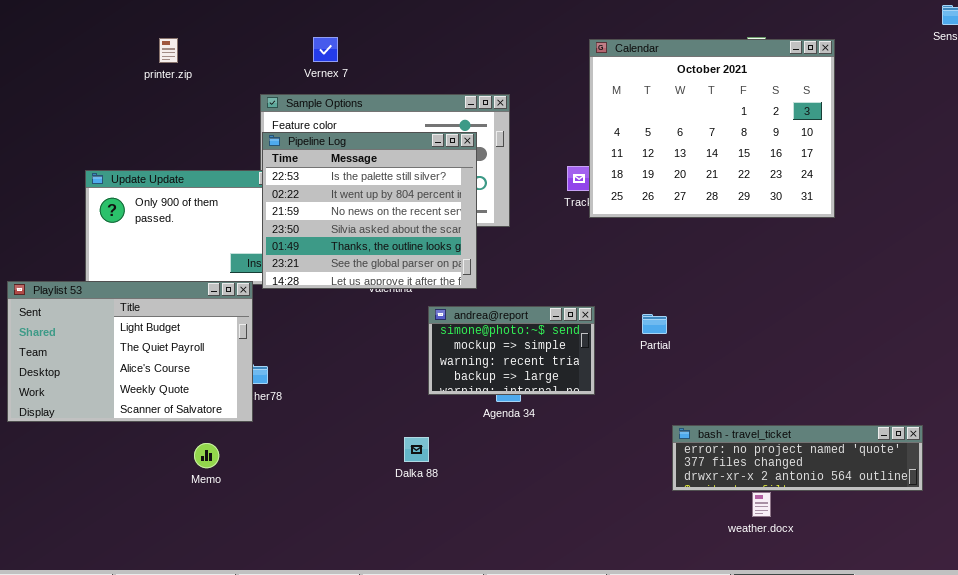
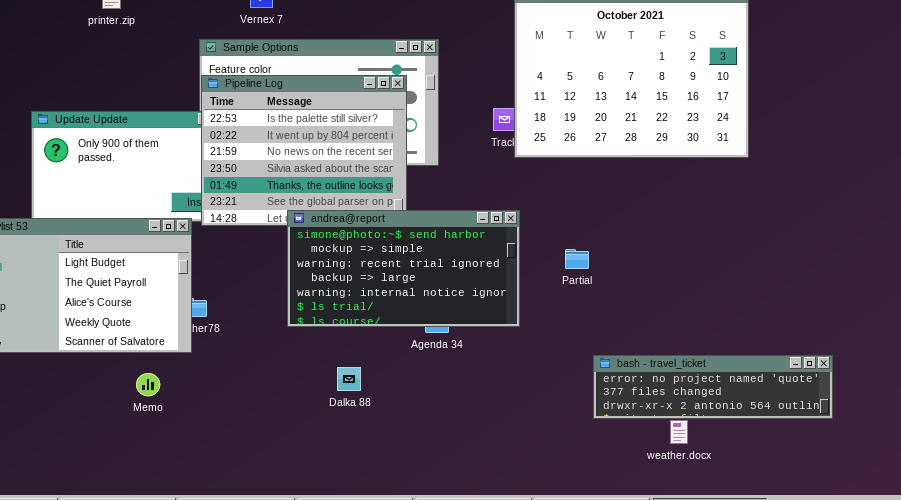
andrea@report: [428,306,595,395] -> [287,210,520,327], resized

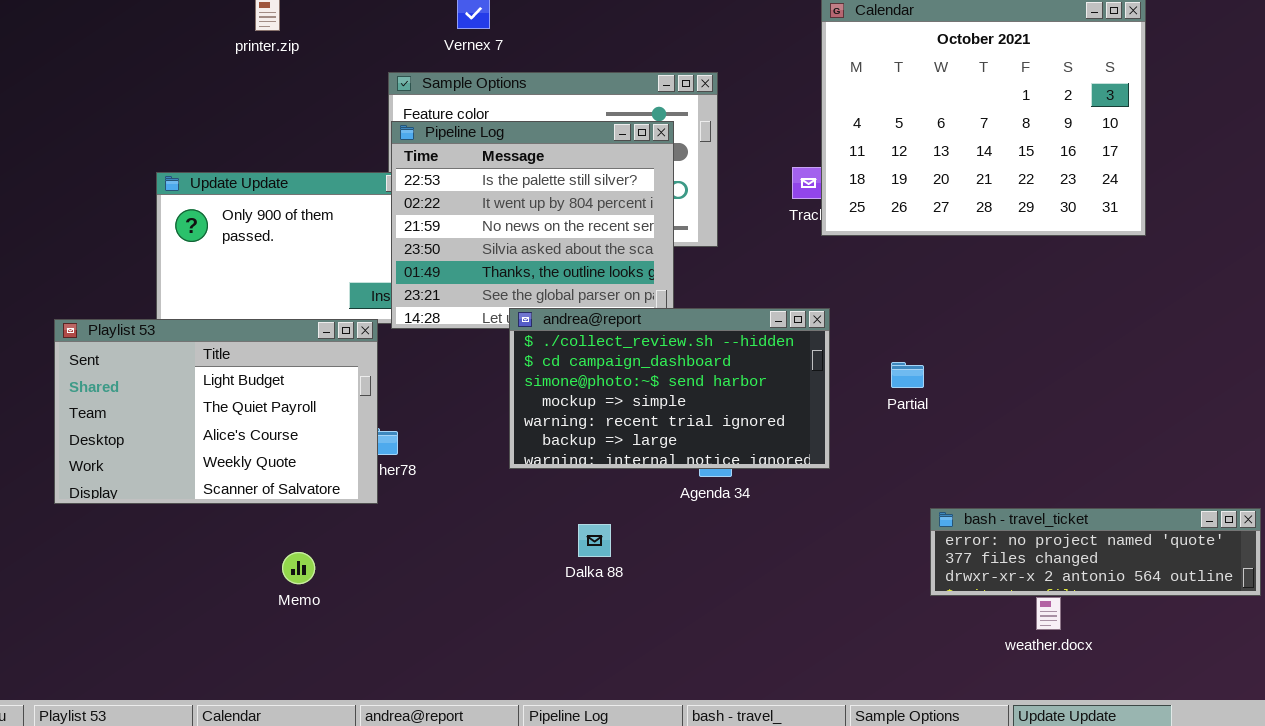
andrea@report: [287,210,520,327] -> [509,308,830,469], scrolled up 2 rows
Memo: [136,373,160,396] -> [282,552,315,584], moved

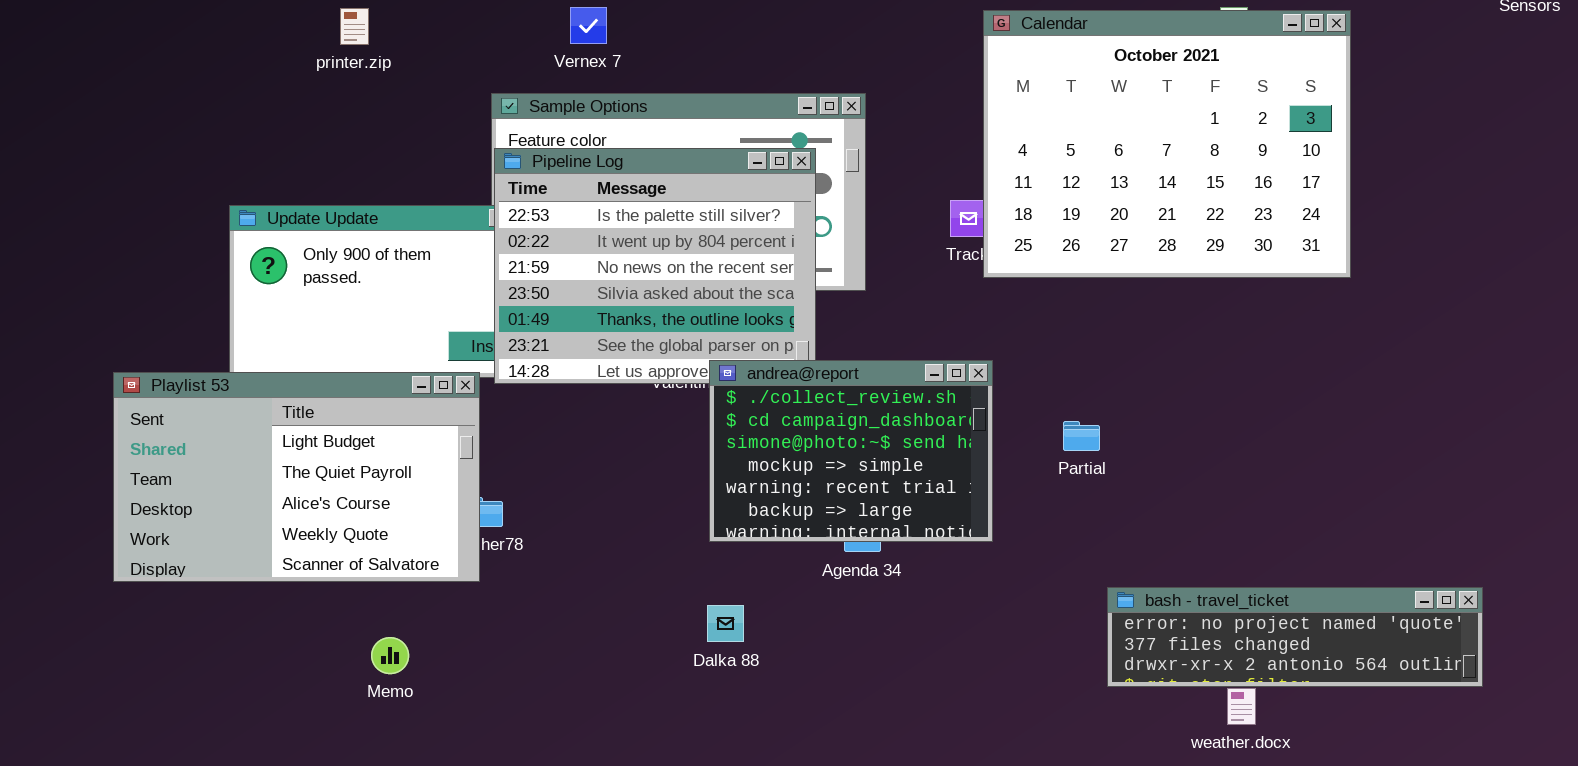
andrea@report: [509,308,830,469] -> [709,360,993,542], resized

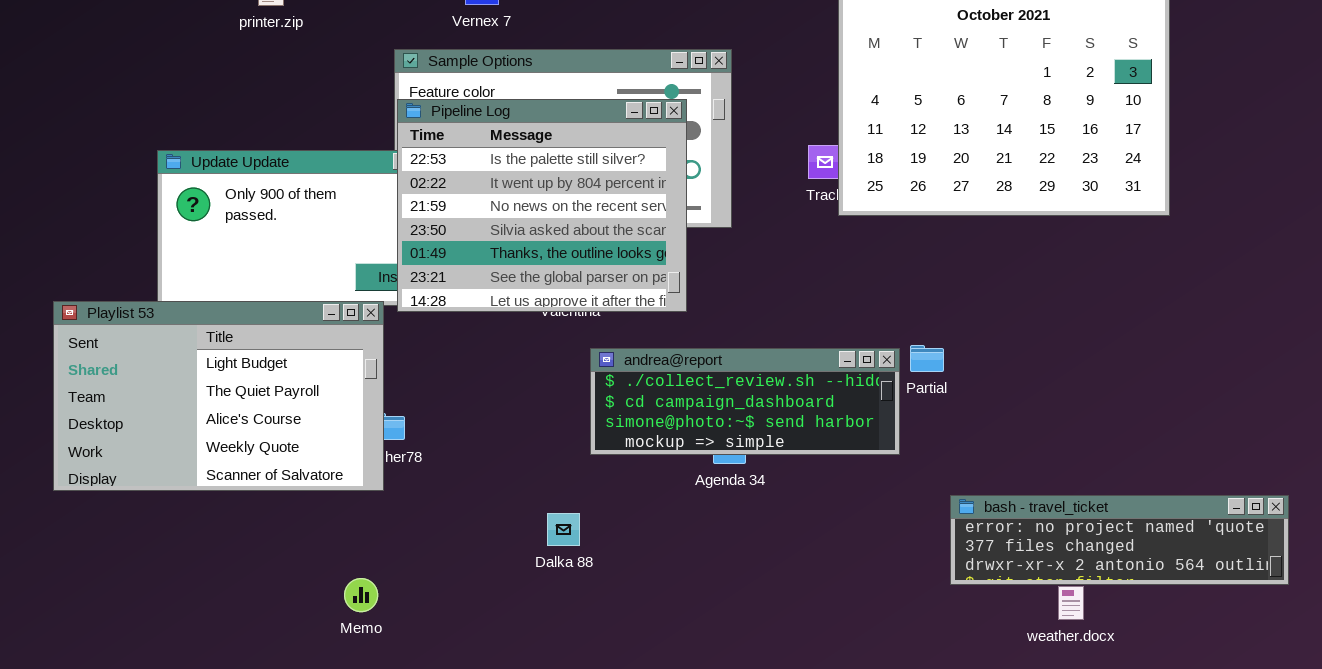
andrea@report: [709,360,993,542] -> [590,348,900,455], resized
Dalka 88: [707,605,744,642] -> [547,513,580,546], moved
Memo: [371,637,409,674] -> [344,578,378,612], moved

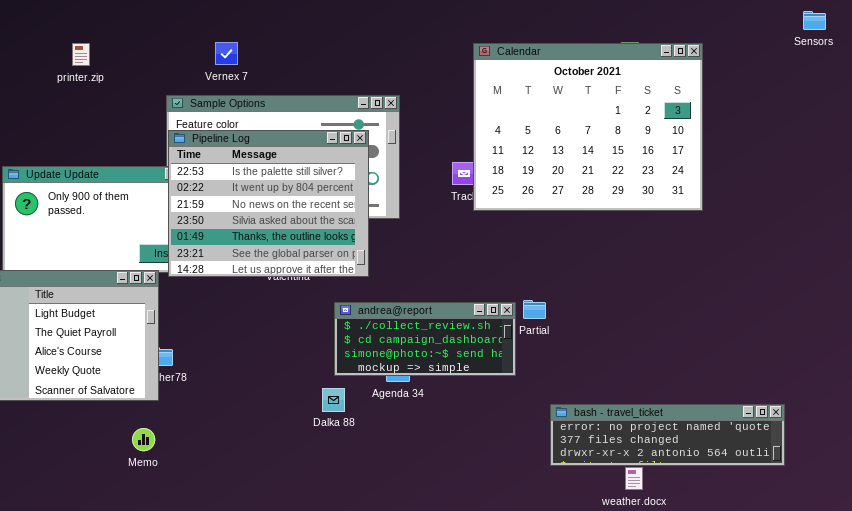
andrea@report: [590,348,900,455] -> [334,302,516,376], resized
Dalka 88: [547,513,580,546] -> [322,388,345,412], moved
Memo: [344,578,378,612] -> [132,428,155,451], moved

